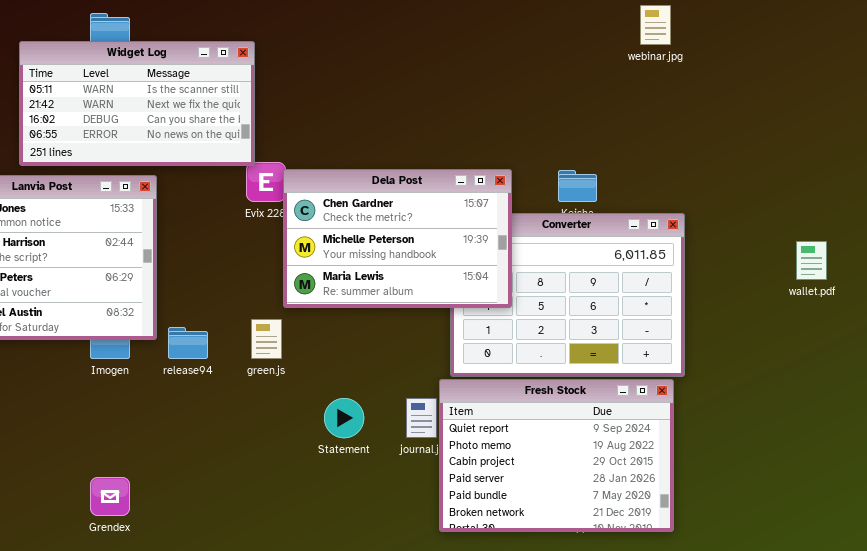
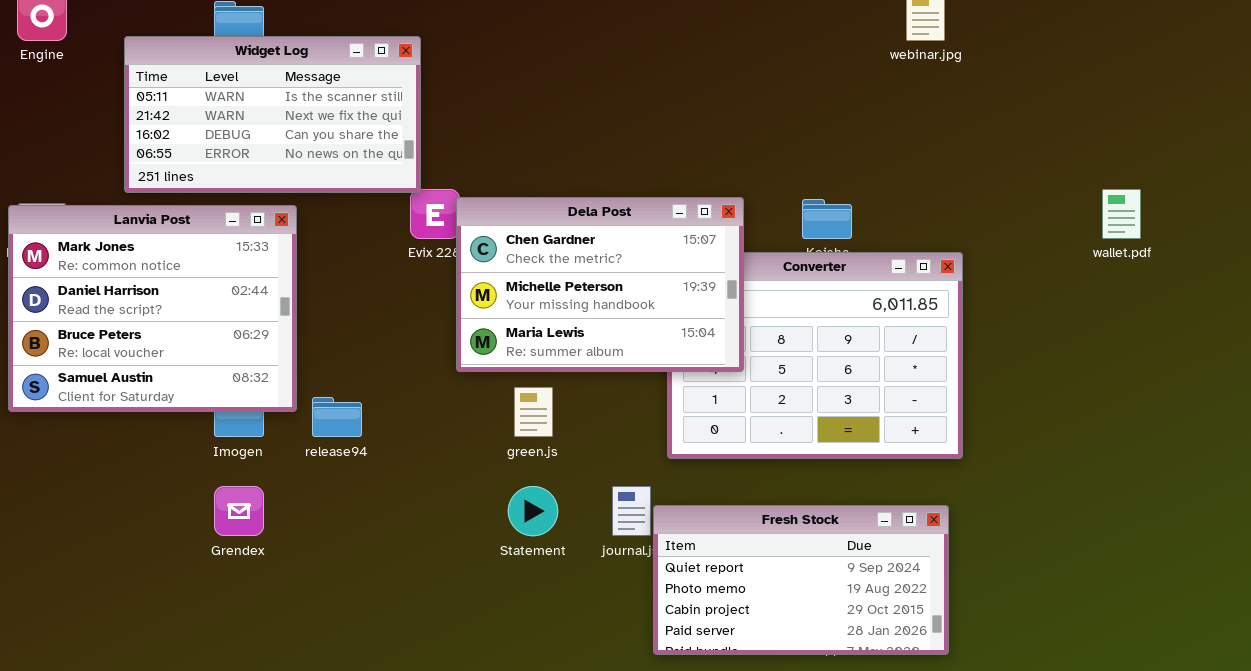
wallet.pdf: [796,241,827,280] -> [1102,189,1141,239], moved
green.js: [251,319,282,359] -> [514,387,553,437], moved
Fresh Stock: [439,379,674,532] -> [653,505,949,655], resized
Grendex: [90,477,130,516] -> [214,486,264,536], moved

